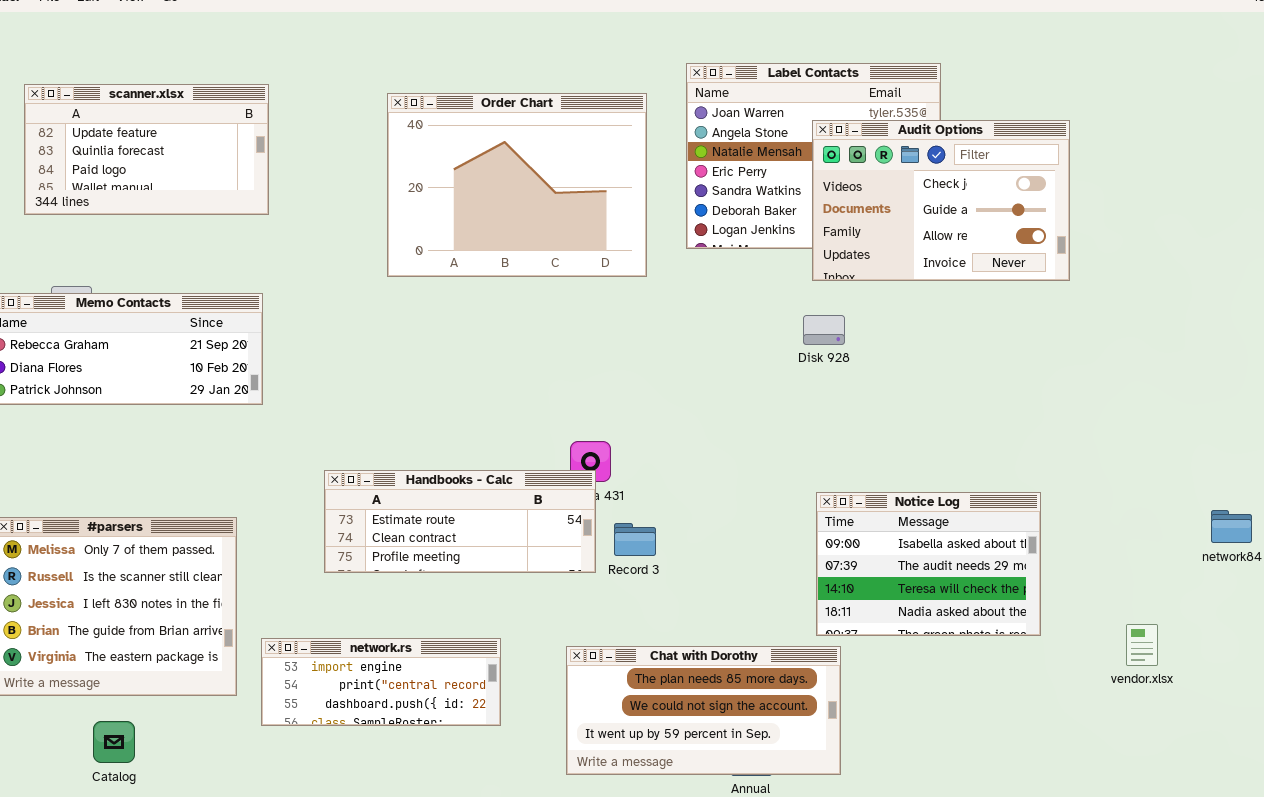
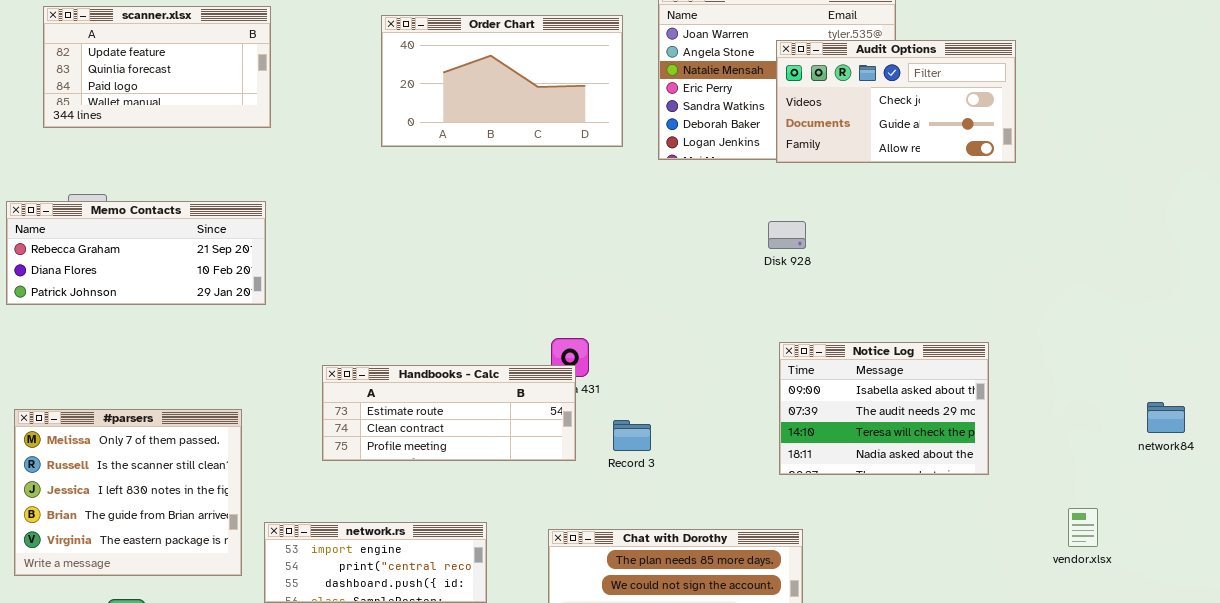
Order Chart: [387,93,647,277] -> [381,15,623,147], resized
Audit Options: [812,120,1070,281] -> [776,40,1016,163], resized
Notice Log: [816,492,1041,636] -> [779,342,989,475], moved
Record 3: [614,523,656,556] -> [613,420,651,451], moved

